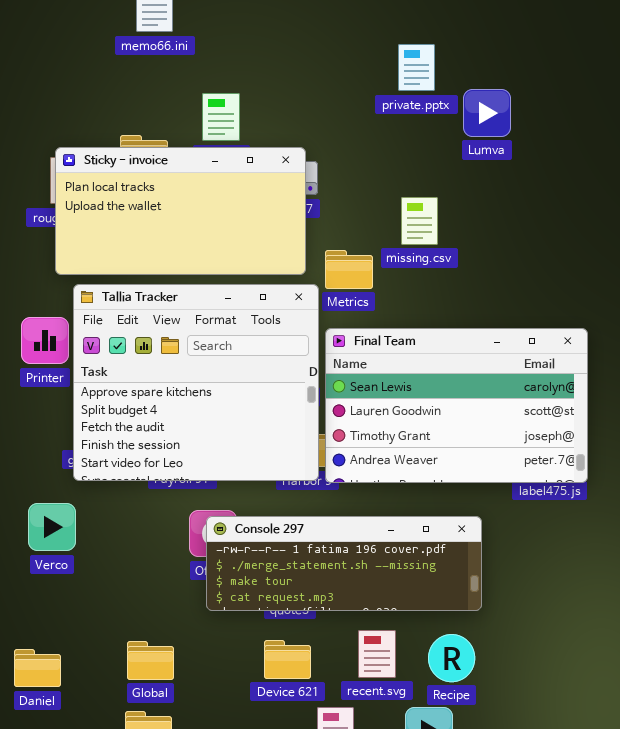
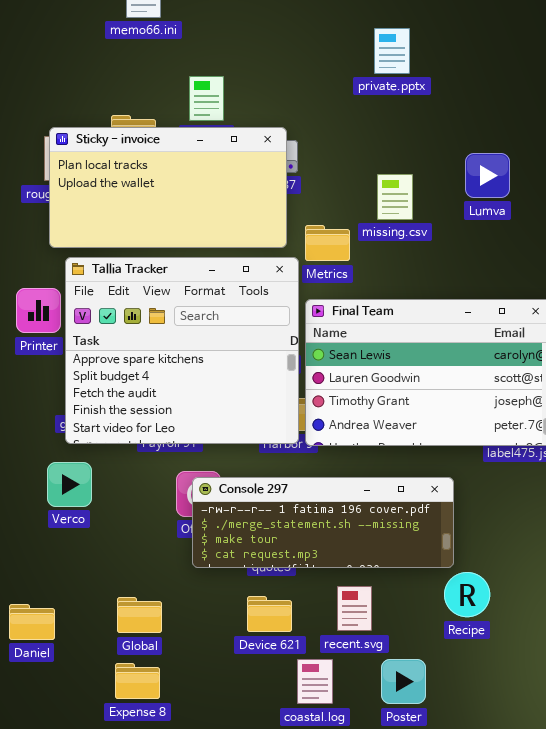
Lumva: [463,89,511,137] -> [465,153,510,198], moved
Verco: [28,503,76,551] -> [47,462,92,507], moved
Recipe: [428,634,475,682] -> [444,572,490,617], moved

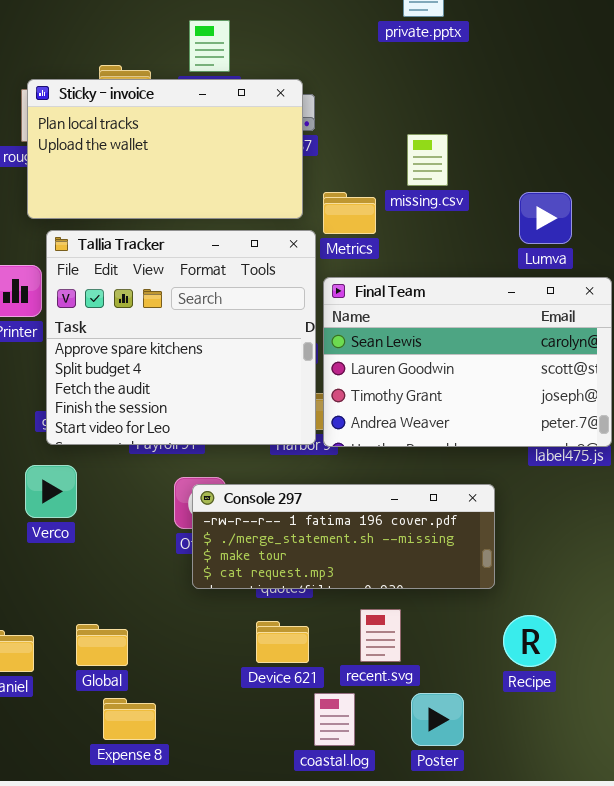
Lumva: [465,153,510,198] -> [519,192,572,244], moved
Recipe: [444,572,490,617] -> [503,615,556,667], moved
Global: [117,597,162,633] -> [76,624,128,666], moved

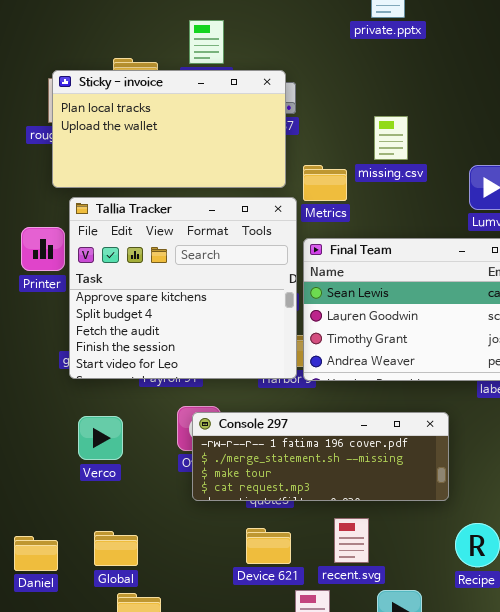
Verco: [25,465,77,518] -> [78,416,123,460], moved

